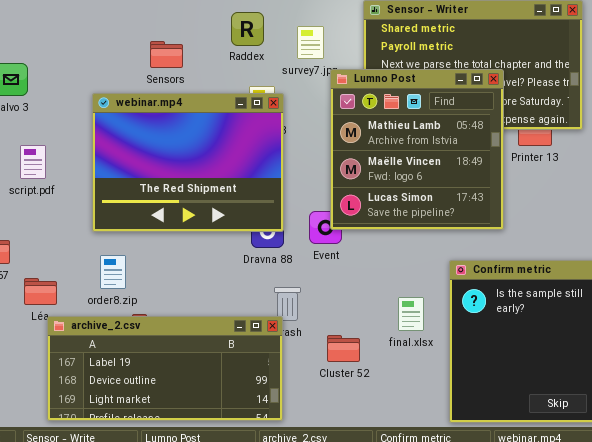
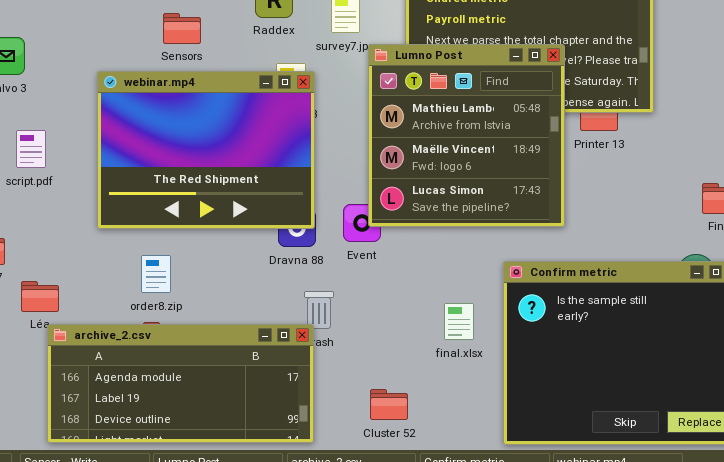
order8.zip: [100,255,126,289] -> [141,255,171,293], moved
archive_2.csv: [47,316,283,421] -> [47,324,314,443], scrolled up 1 row
Cluster 52: [327,335,360,362] -> [370,389,408,420], moved

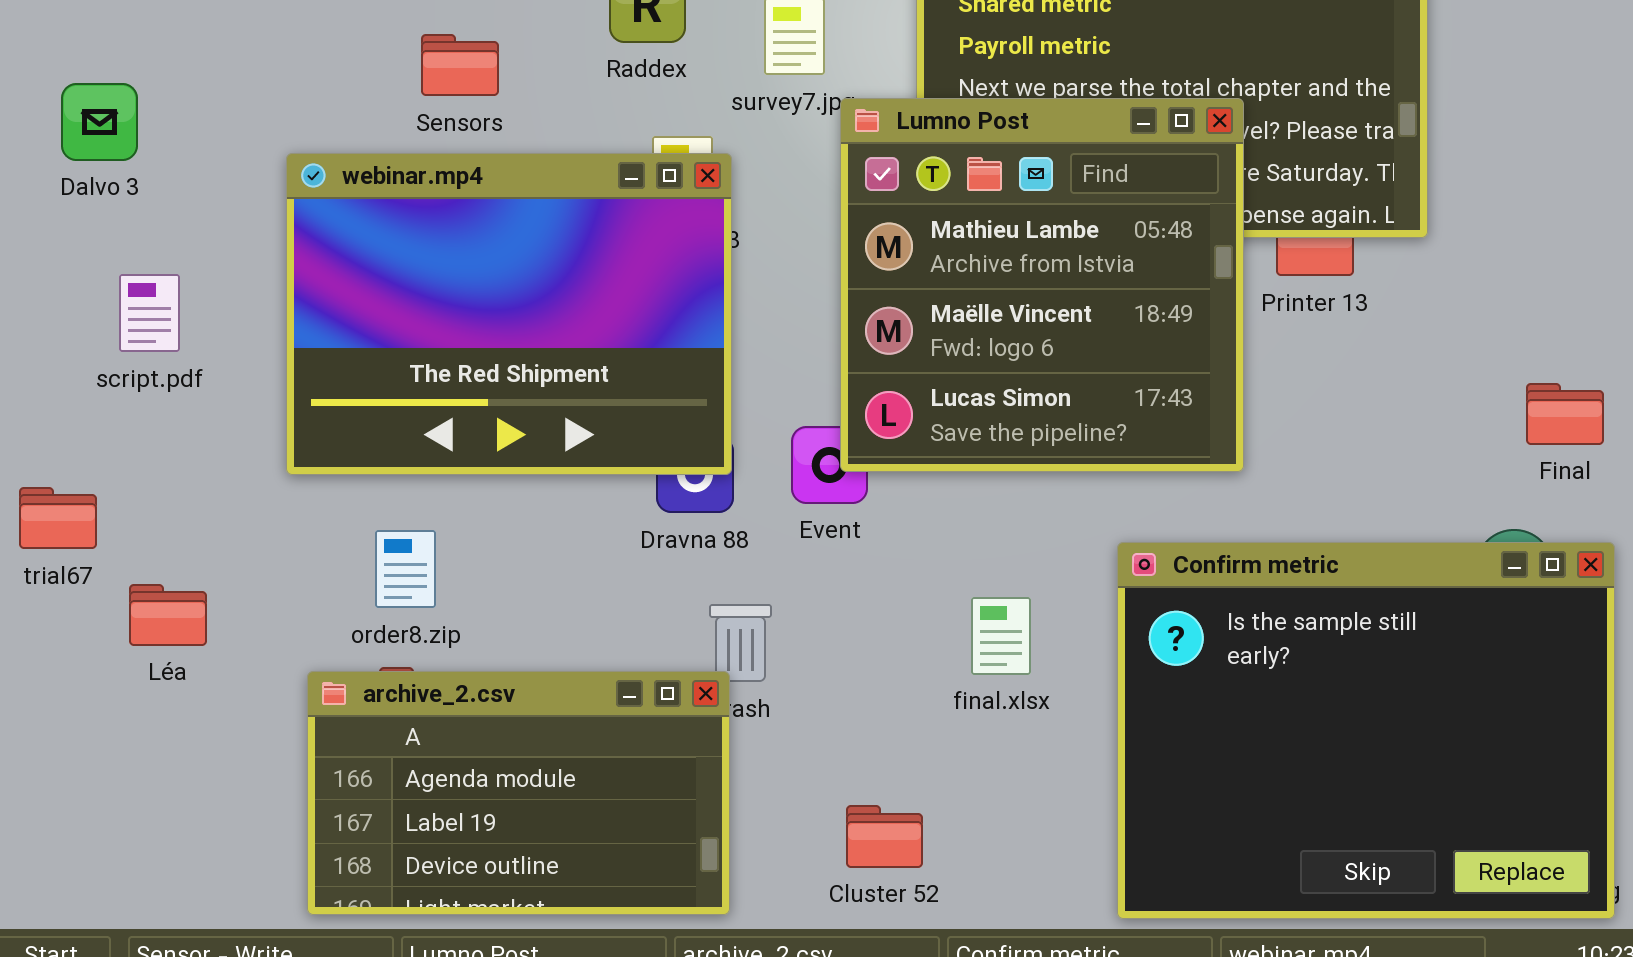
final.xlsx: [444,303,474,340] -> [971,597,1031,675], moved
archive_2.csv: [47,324,314,443] -> [307,671,730,915], resized

